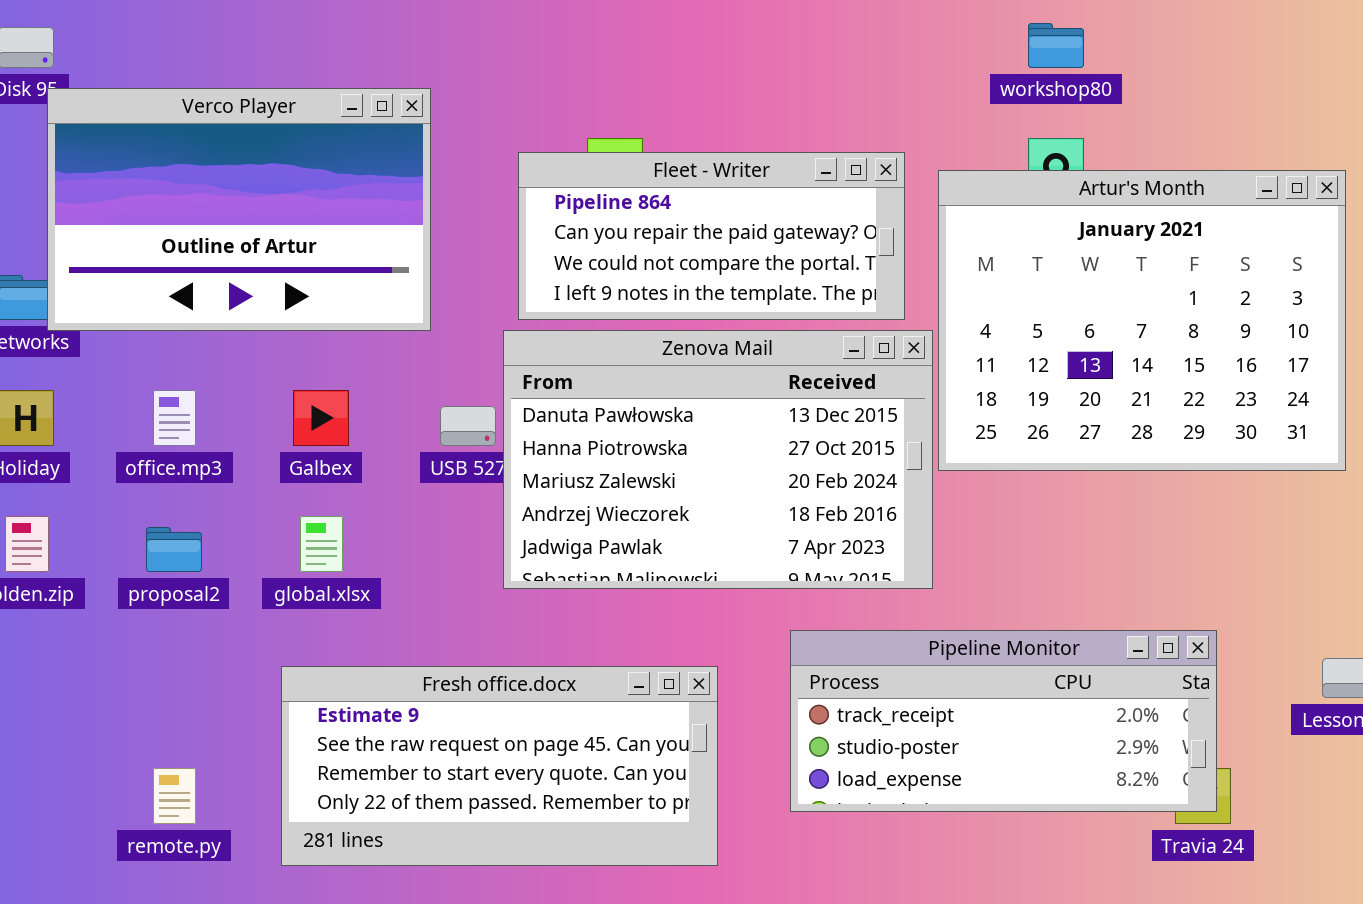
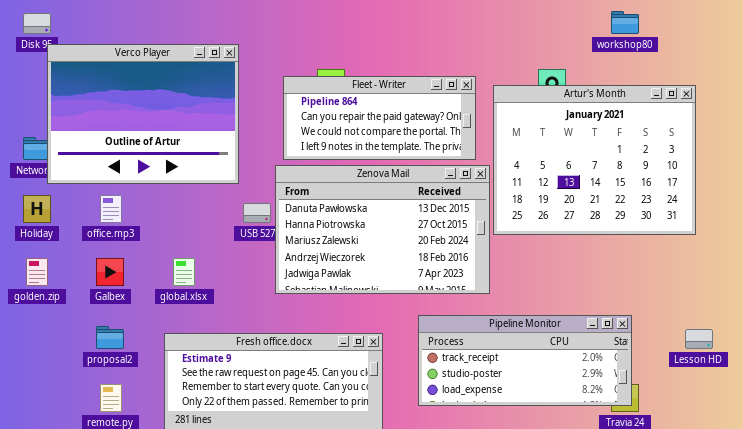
workshop80: [1028,23,1084,68] -> [611,11,639,34], moved
Verco Player: [47,88,431,331] -> [47,44,239,184], resized
Galbex: [293,390,349,446] -> [96,258,124,286], moved
proposal2: [146,527,202,572] -> [96,326,124,349], moved

